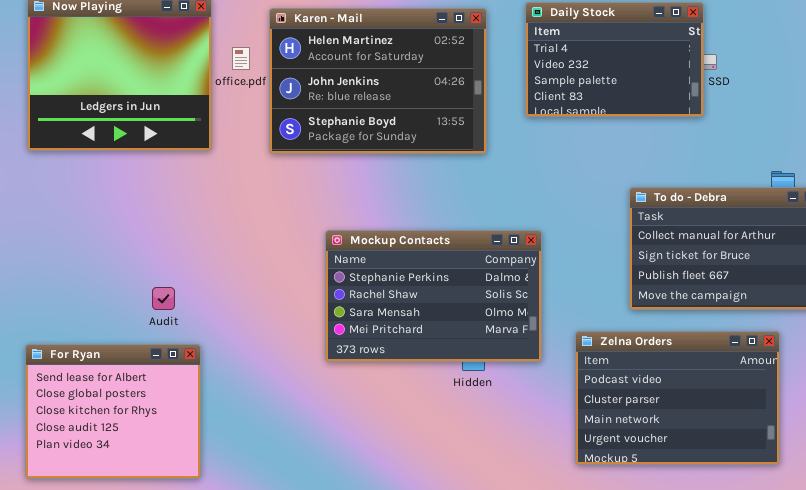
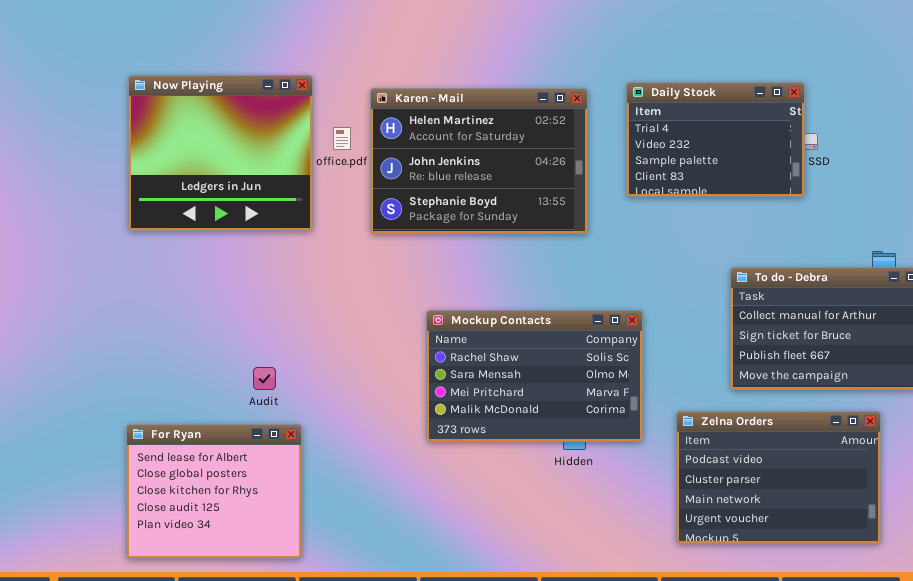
Mockup Contacts: [325,230,542,362] -> [426,310,643,442], scrolled down 1 row

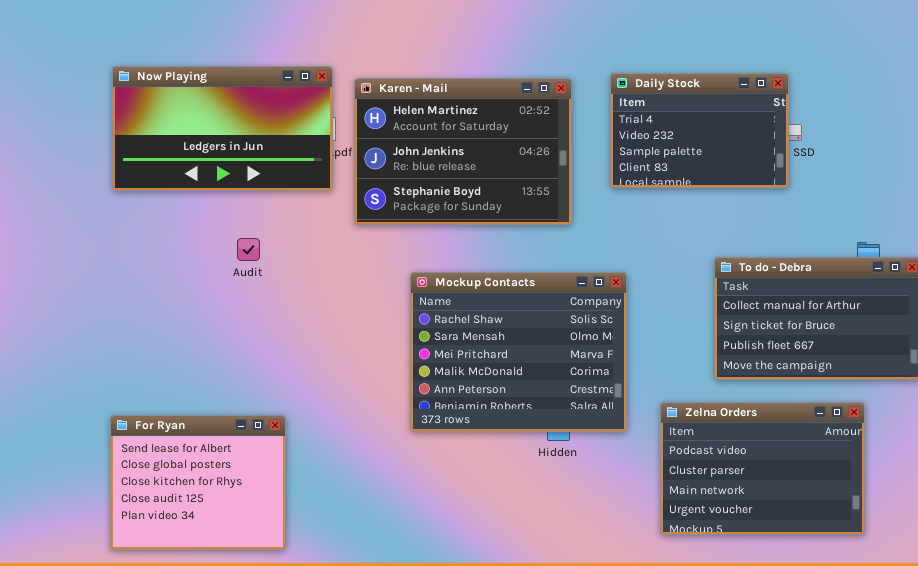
Now Playing: [128,75,313,231] -> [112,66,333,191], resized
Mockup Contacts: [426,310,643,442] -> [410,272,627,432], resized
Audit: [253,367,276,390] -> [237,238,260,261], moved

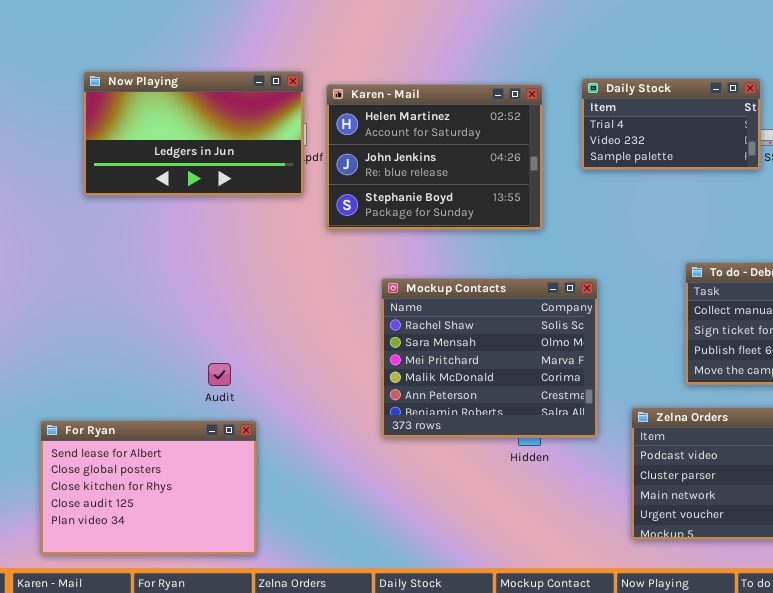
Daily Stock: [610,73,789,188] -> [581,78,761,170], resized
Audit: [237,238,260,261] -> [208,363,231,386], moved
For Ryan: [110,415,286,550] -> [40,420,257,555], resized

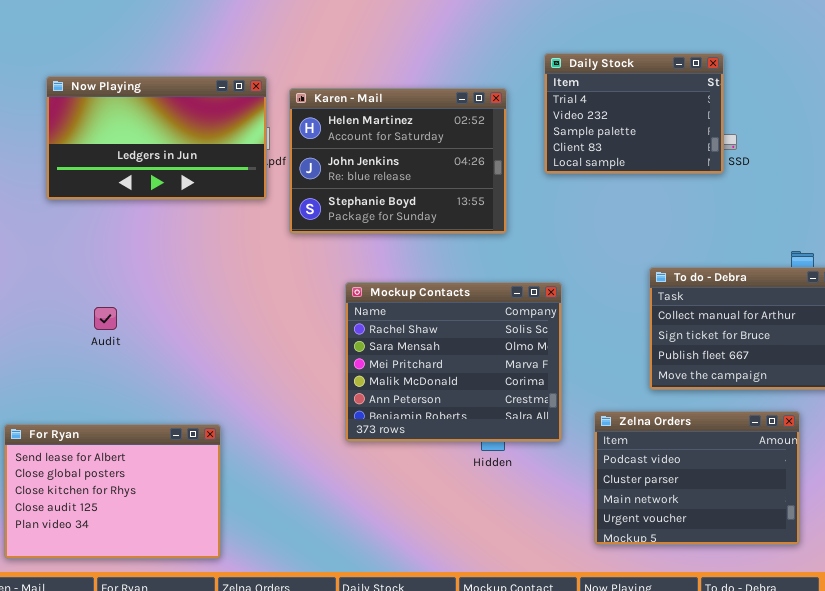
Daily Stock: [581,78,761,170] -> [544,53,724,174], resized
Audit: [208,363,231,386] -> [94,307,117,330], moved

